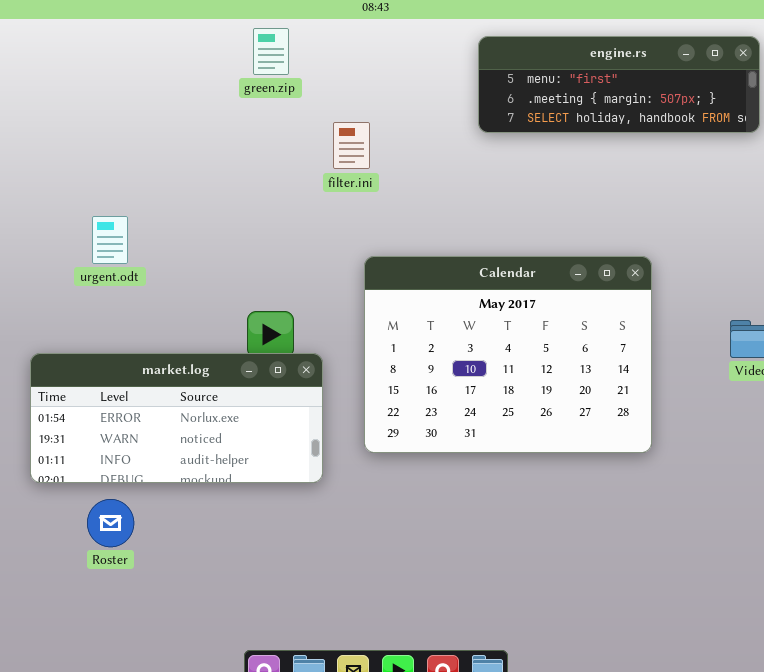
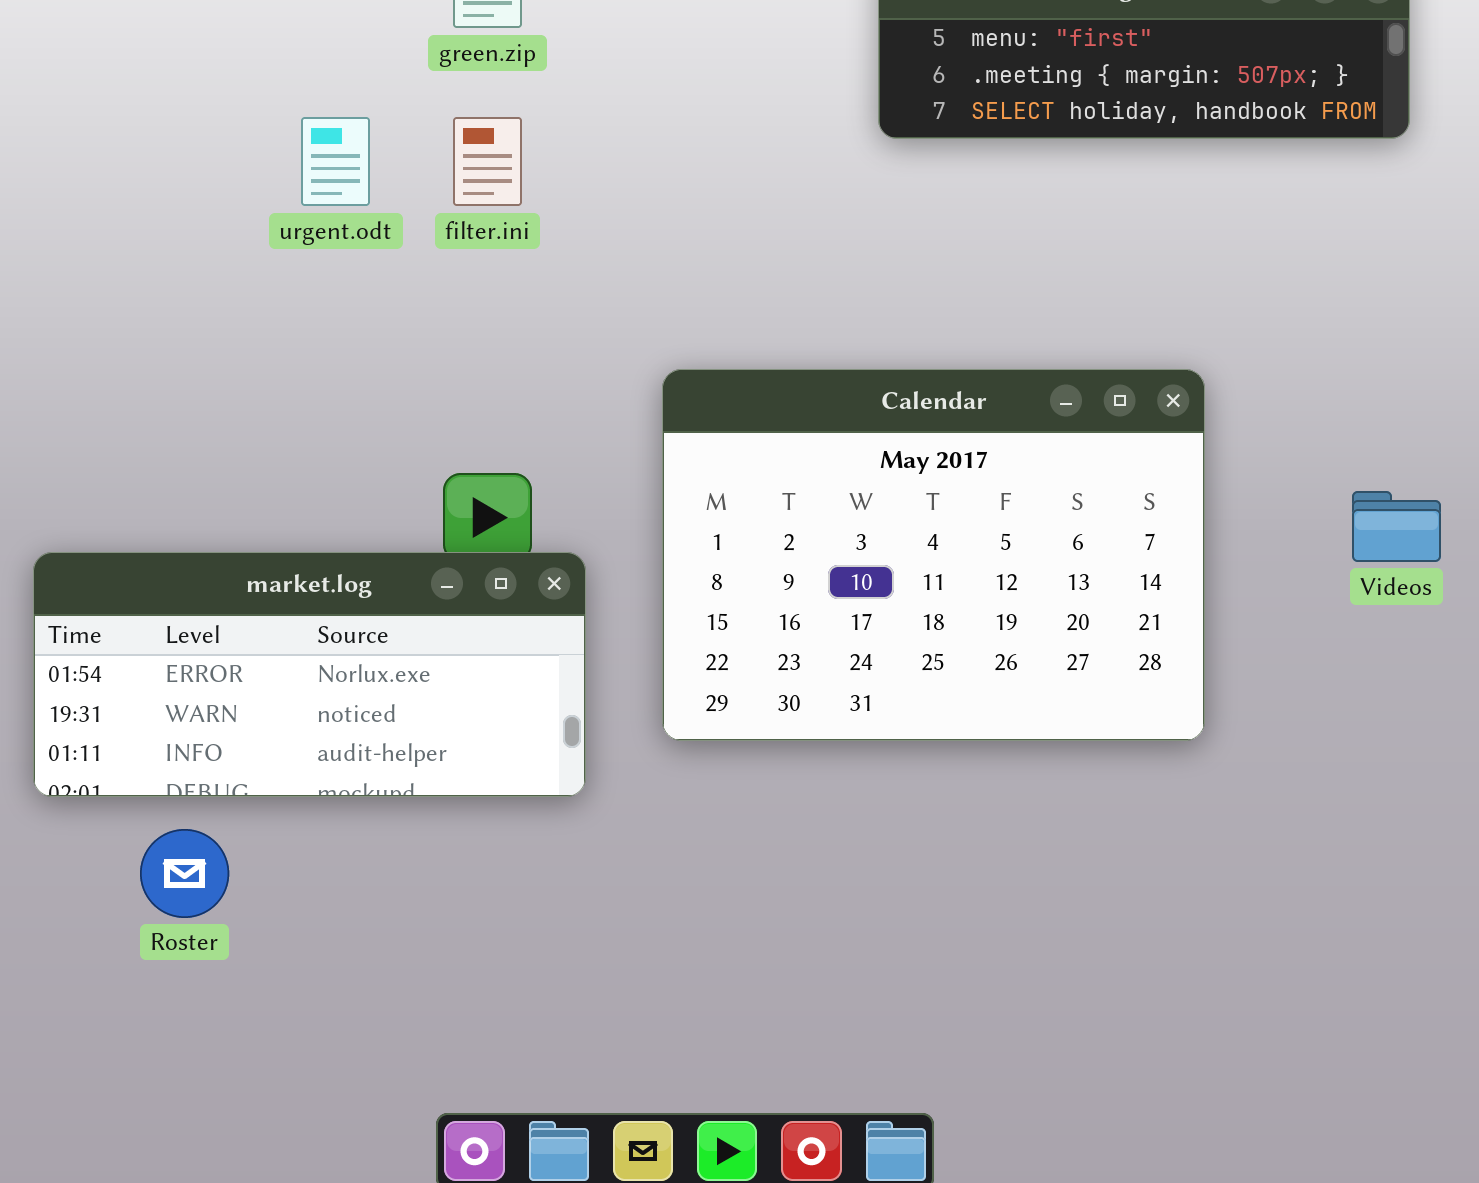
filter.ini: [333,122,370,169] -> [453,117,522,206], moved
urgent.odt: [92,216,128,264] -> [301,117,370,206], moved

